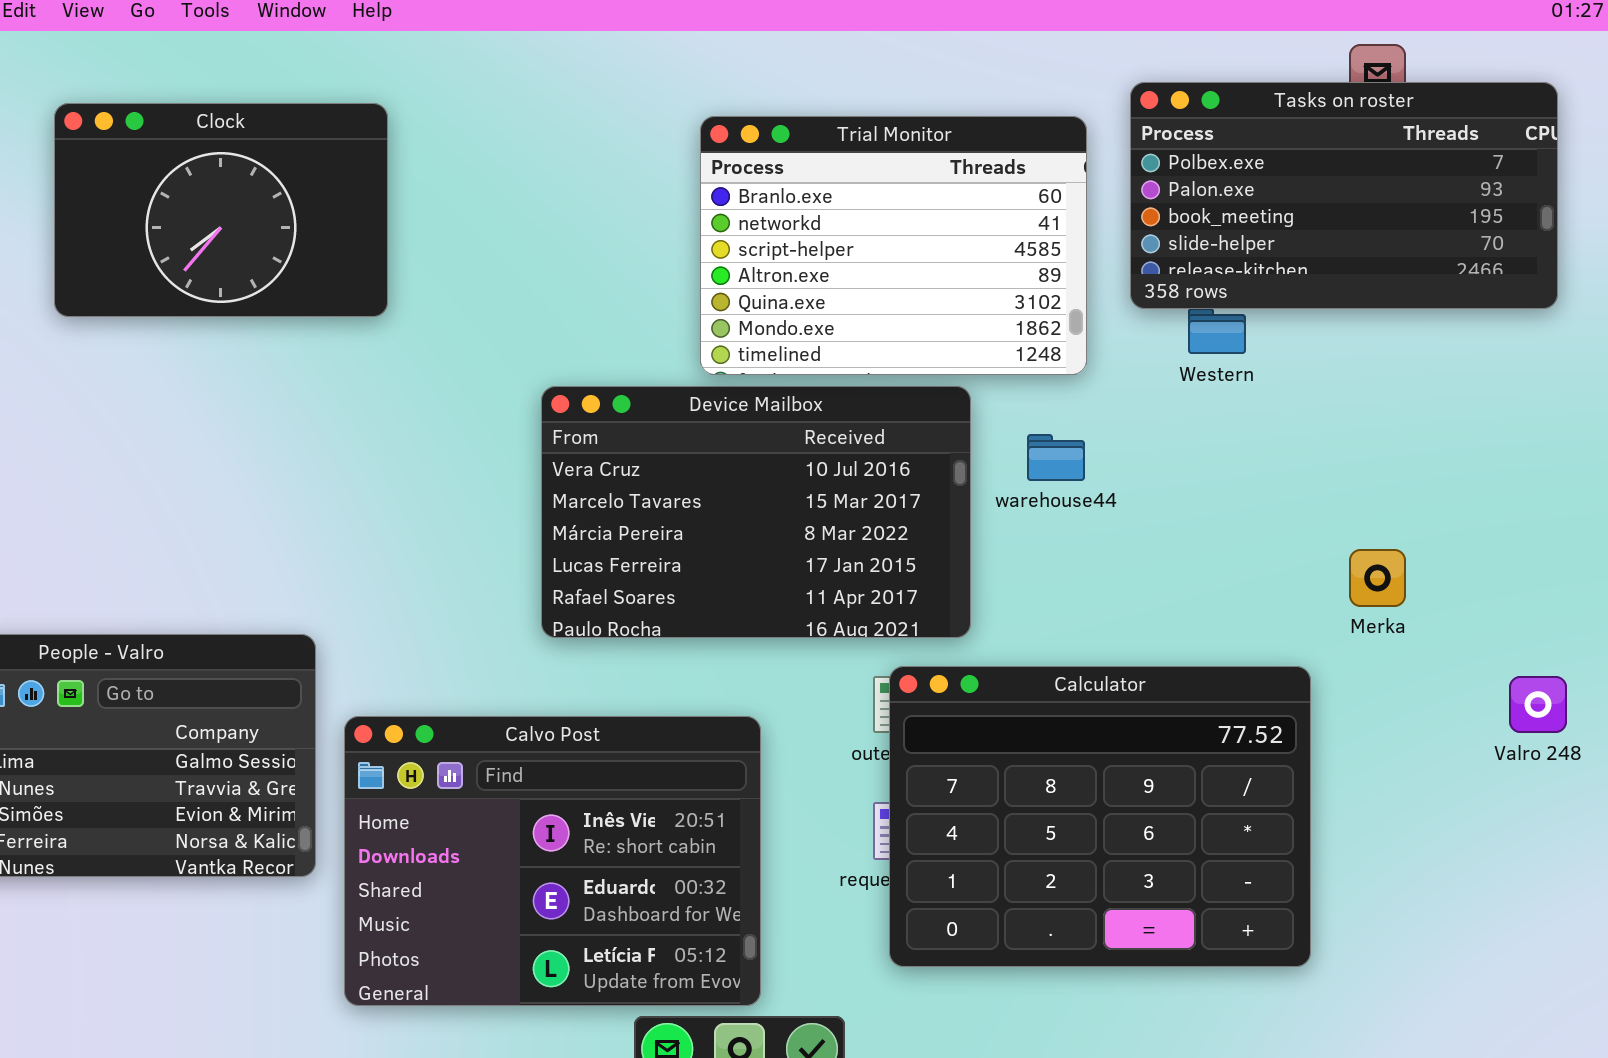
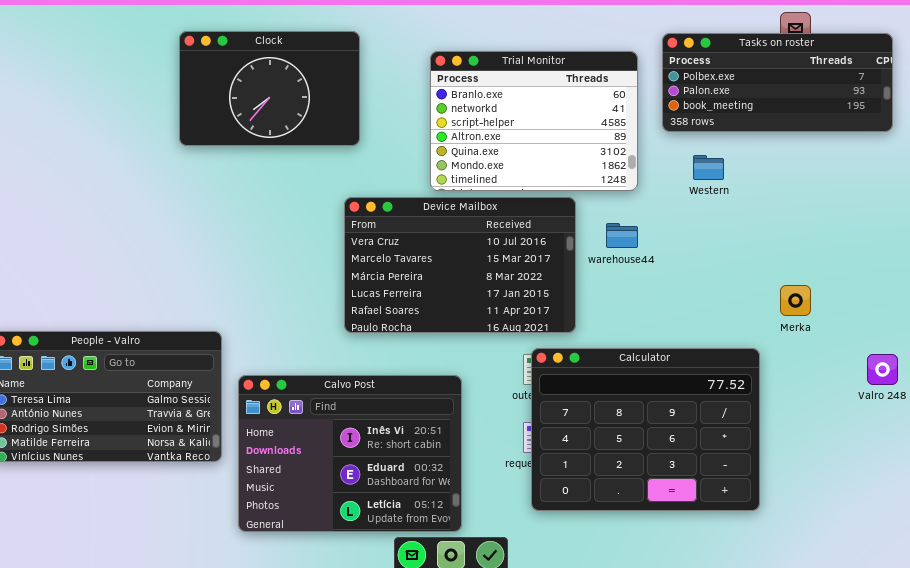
Tasks on roster: [1130,82,1558,309] -> [662,33,893,132], resized
Clock: [54,103,388,317] -> [179,31,360,146], moved

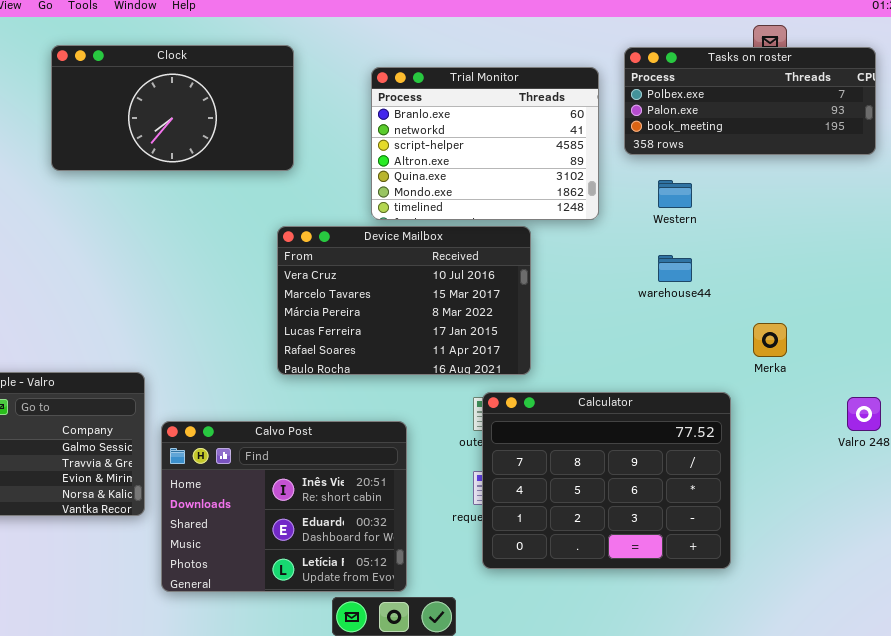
Clock: [179,31,360,146] -> [51,45,294,171], resized
warehouse44: [606,223,638,248] -> [658,255,692,282], moved

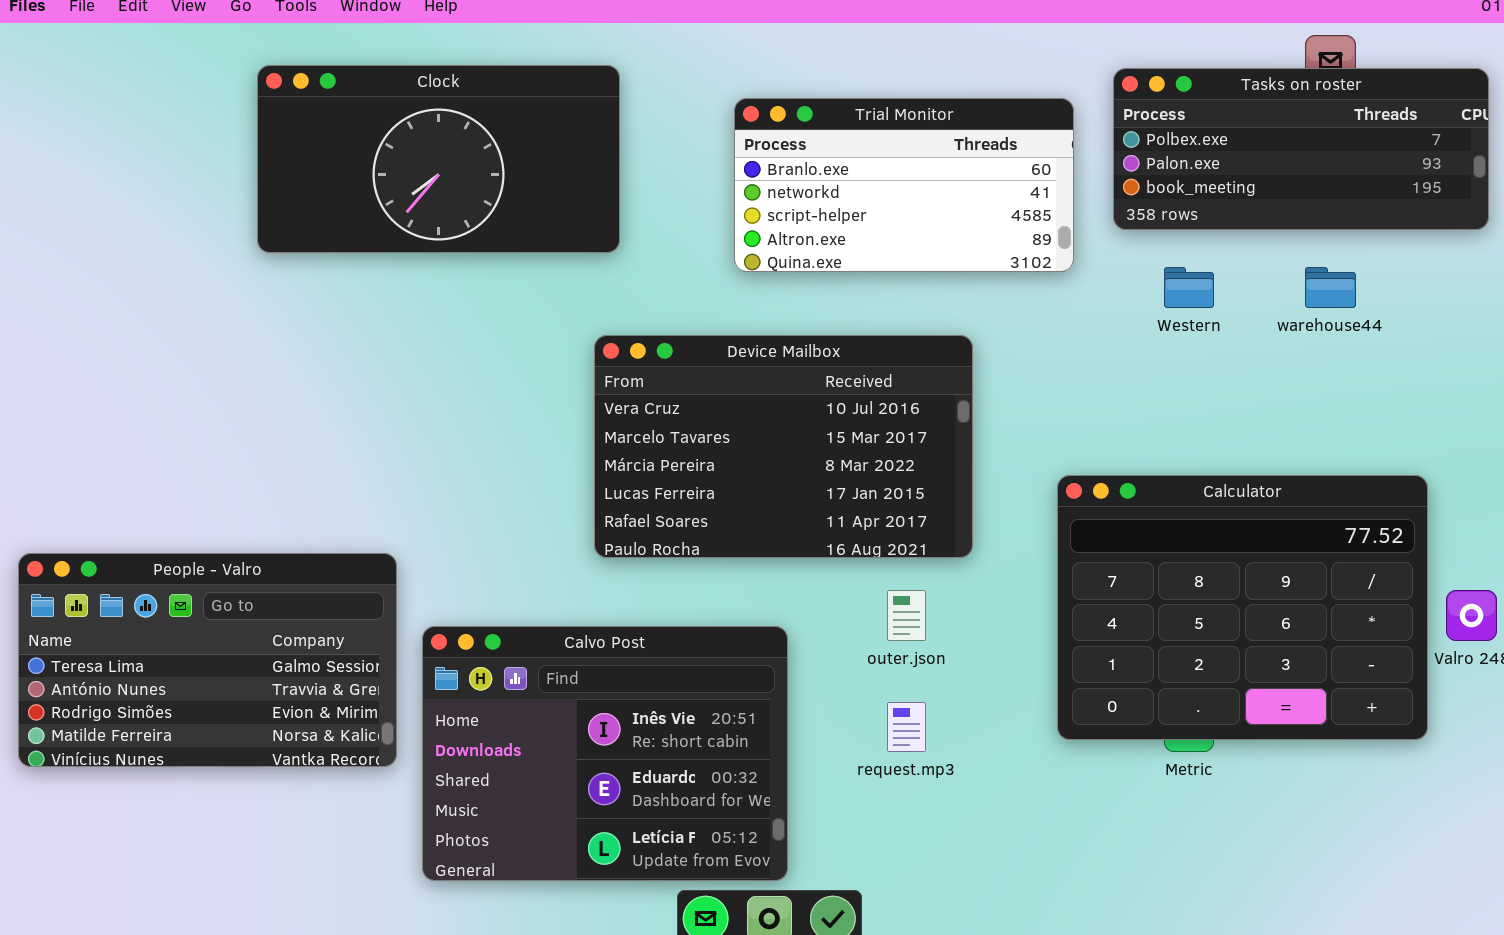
Trial Monitor: [371,67,599,220] -> [734,98,1074,272], resized
warehouse44: [658,255,692,282] -> [1305,267,1356,308], moved
Calculator: [482,392,731,569] -> [1057,475,1428,740], moved

